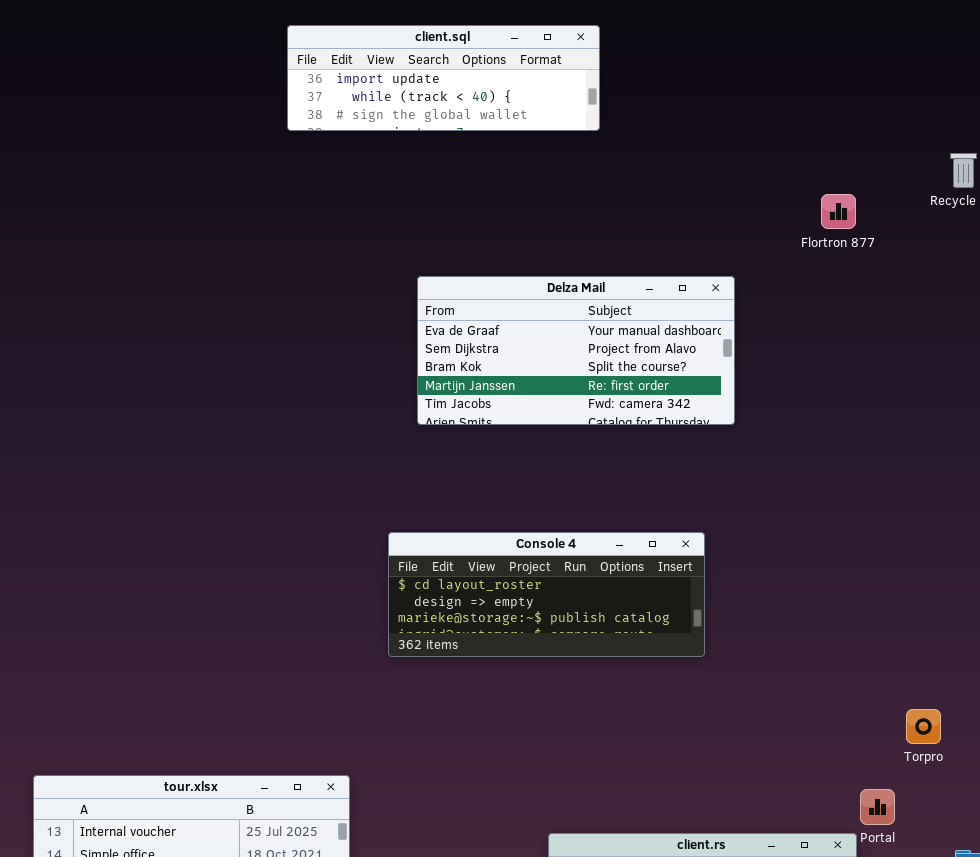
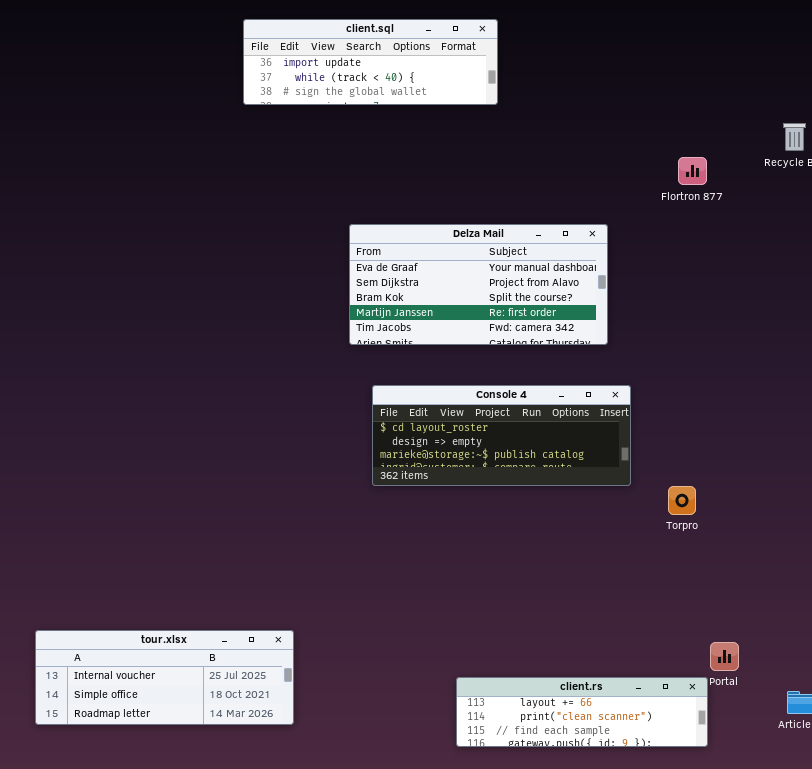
Console 4: [388,532,705,657] -> [372,385,631,486], moved
Torpro: [906,709,941,744] -> [668,486,696,515], moved

